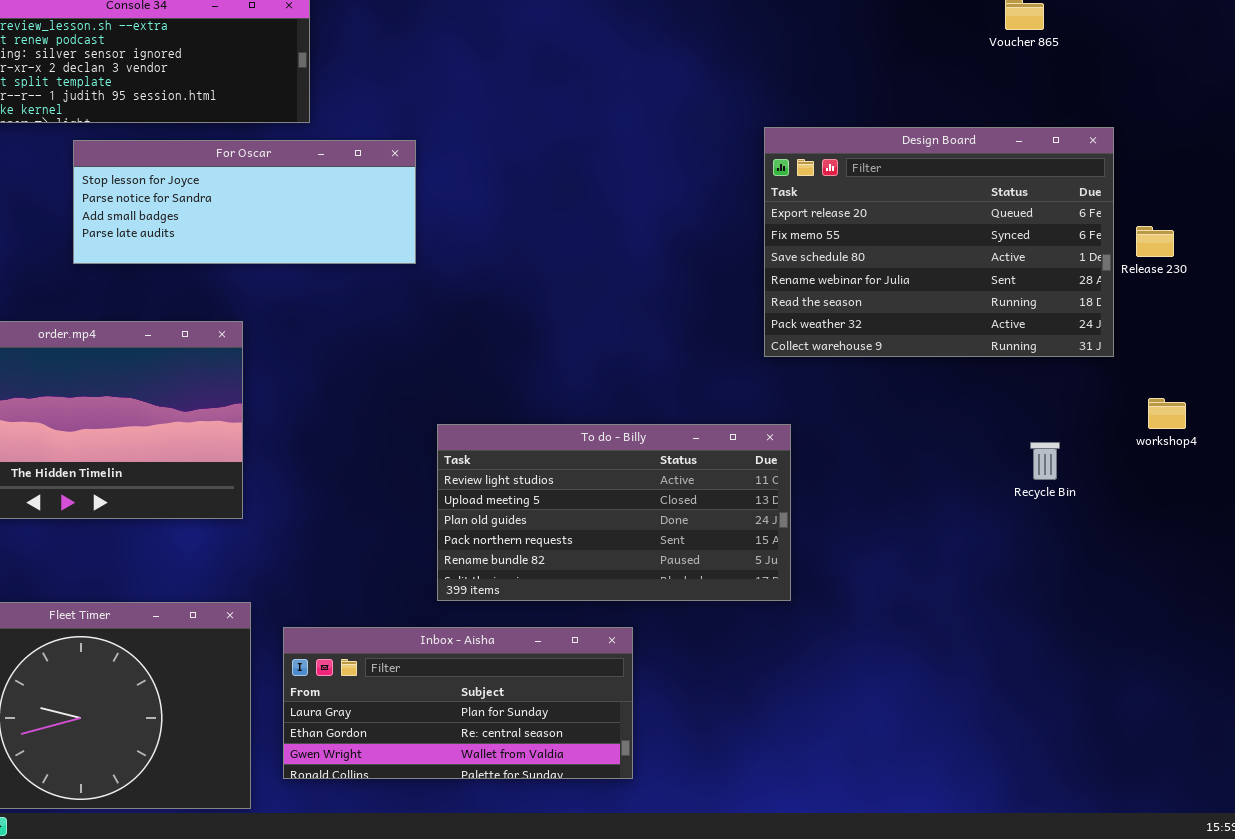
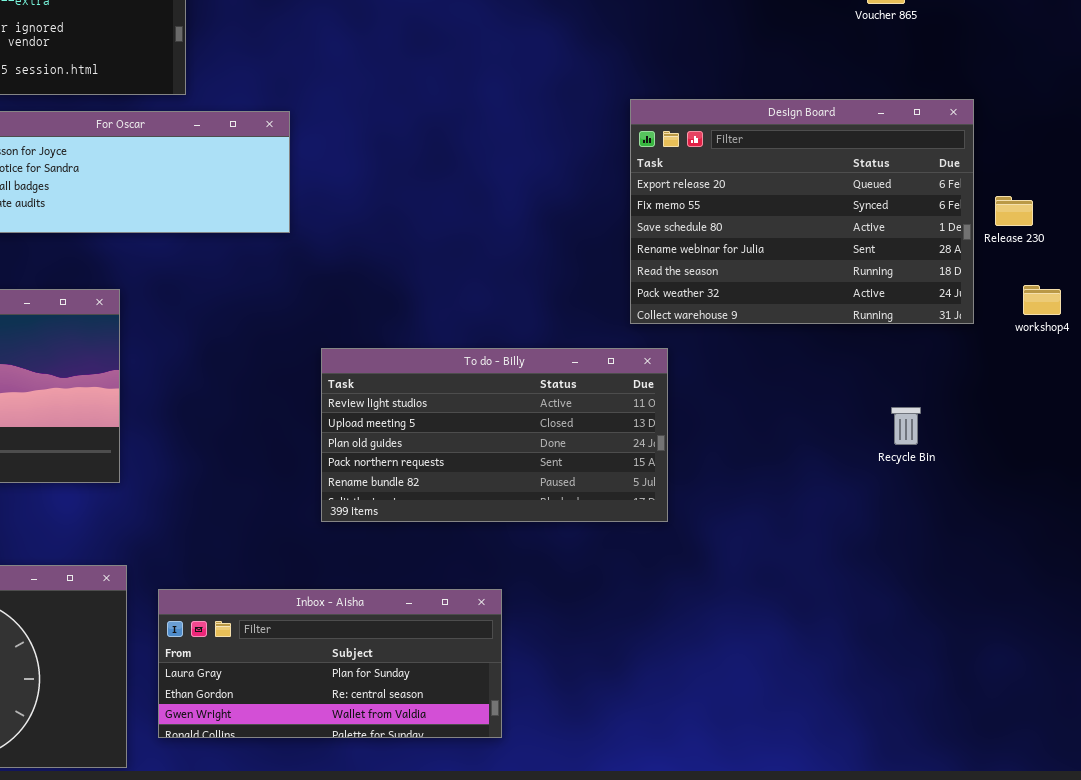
workshop4: [1148,398,1186,429] -> [1023,285,1061,315], moved
To do - Billy: [437,424,791,601] -> [321,348,668,522], moved

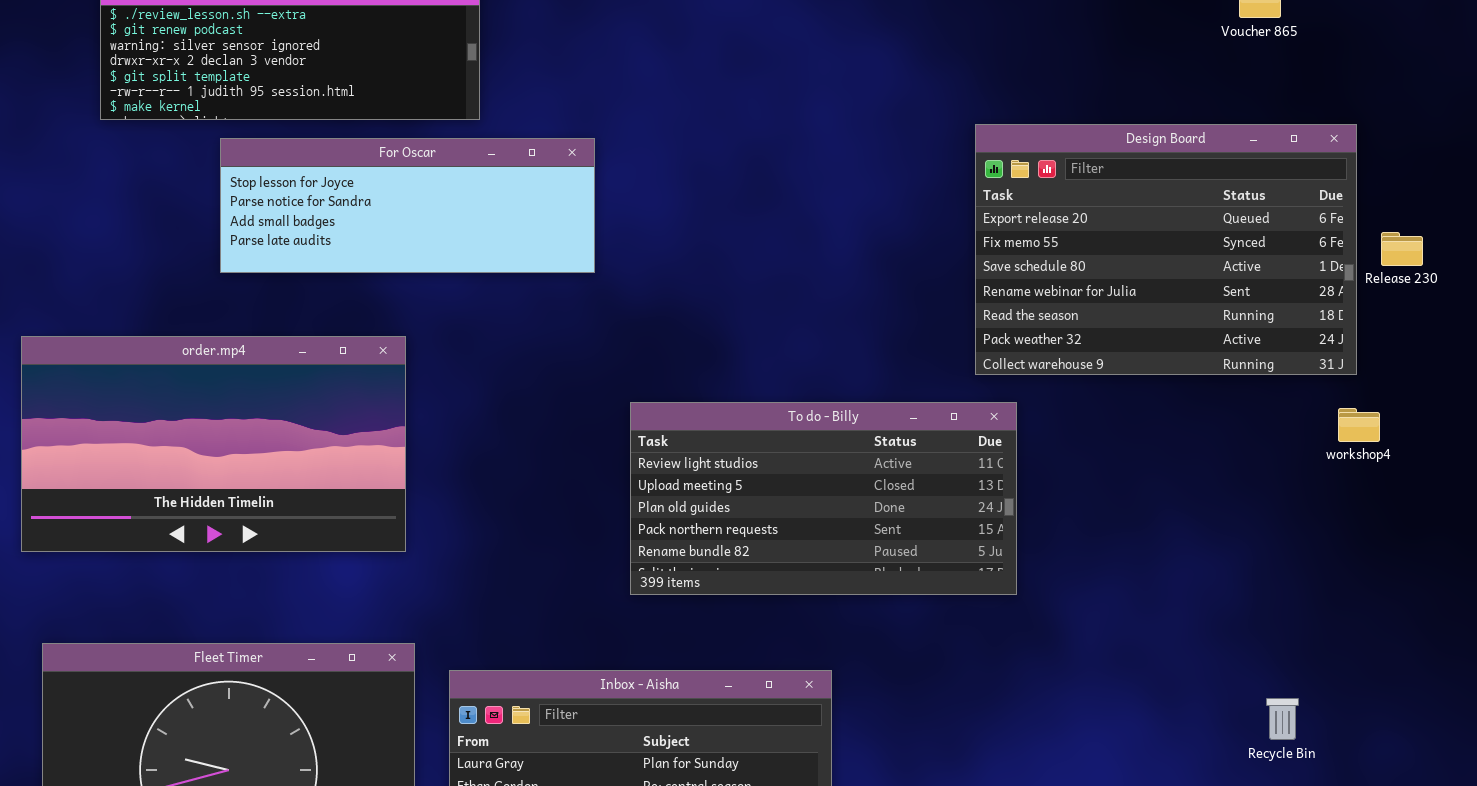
workshop4: [1023,285,1061,315] -> [1338,408,1380,442], moved
Recycle Bin: [891,407,921,445] -> [1266,698,1299,740], moved

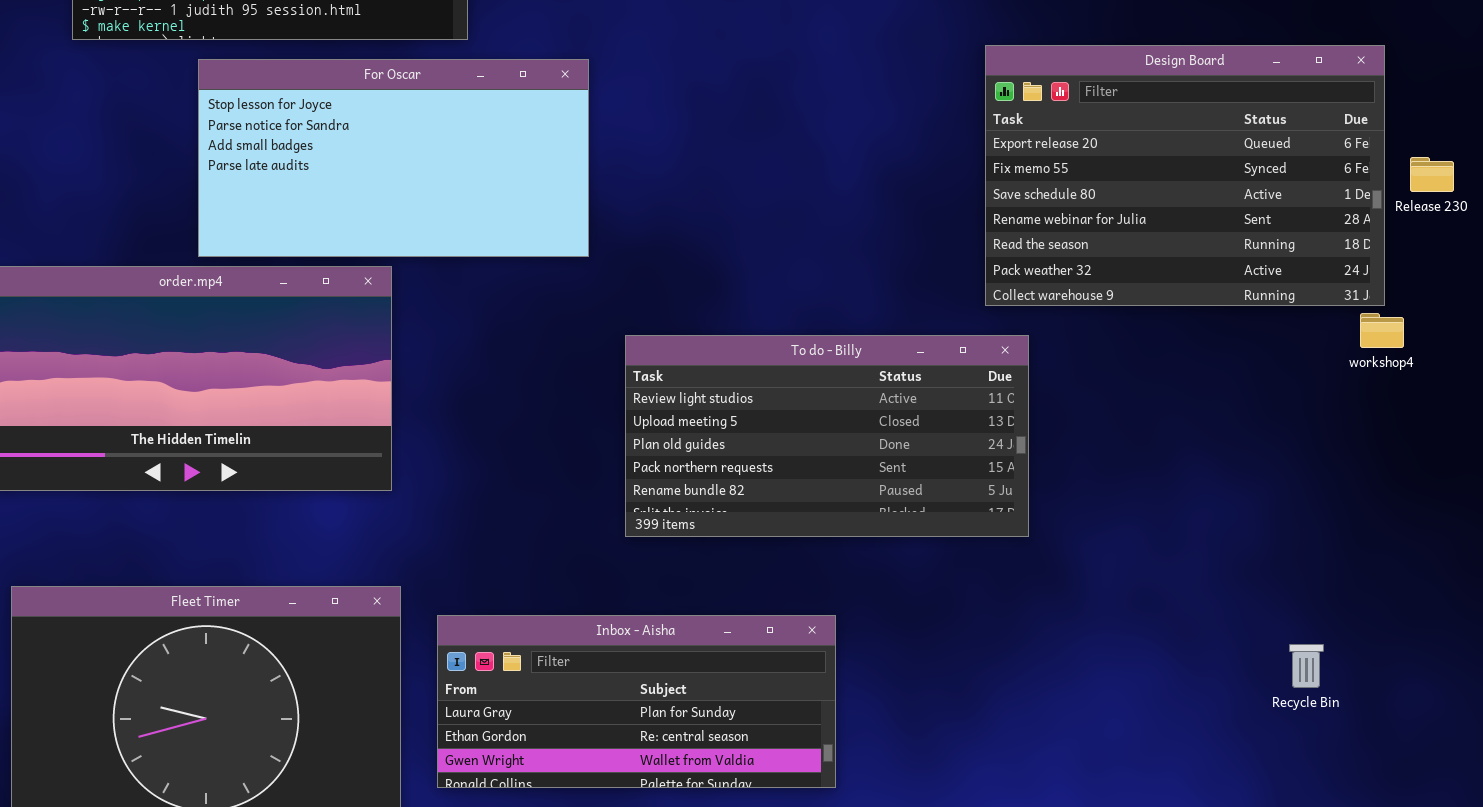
For Oscar: [220,138,595,273] -> [198,59,589,257], resized
workshop4: [1338,408,1380,442] -> [1360,313,1404,348], moved

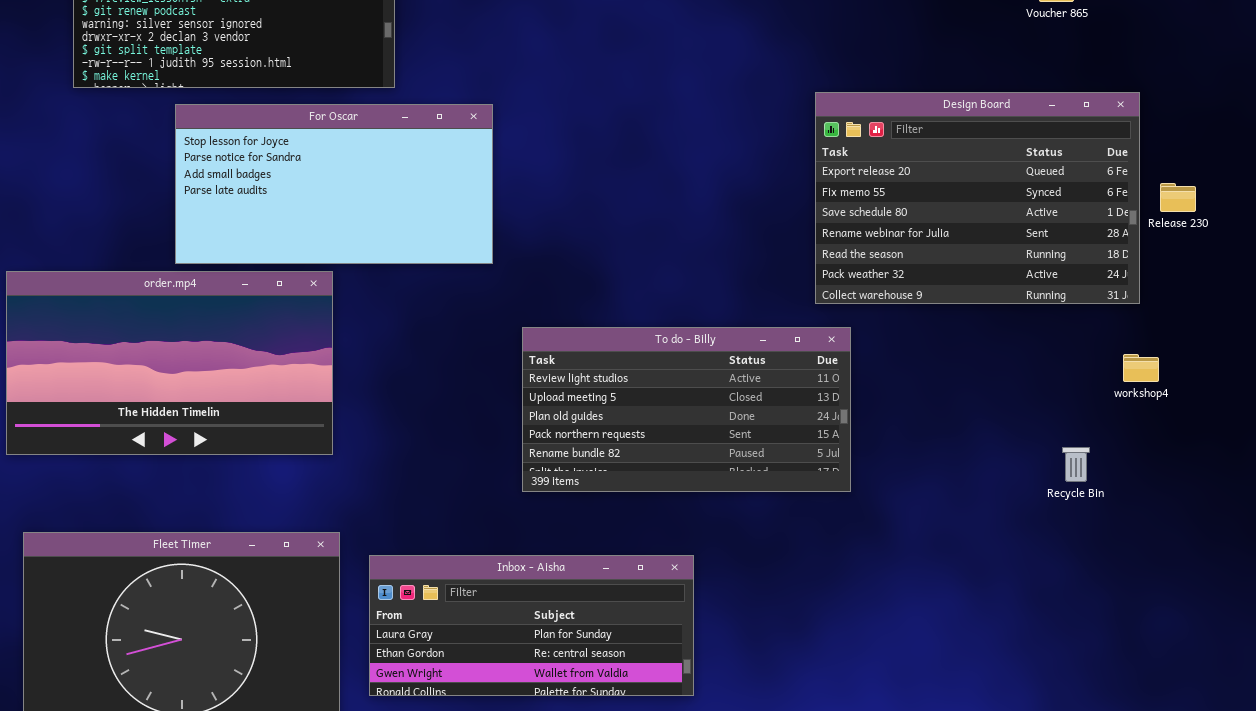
workshop4: [1360,313,1404,348] -> [1123,354,1159,382], moved
Recycle Bin: [1289,644,1324,688] -> [1062,447,1090,482], moved

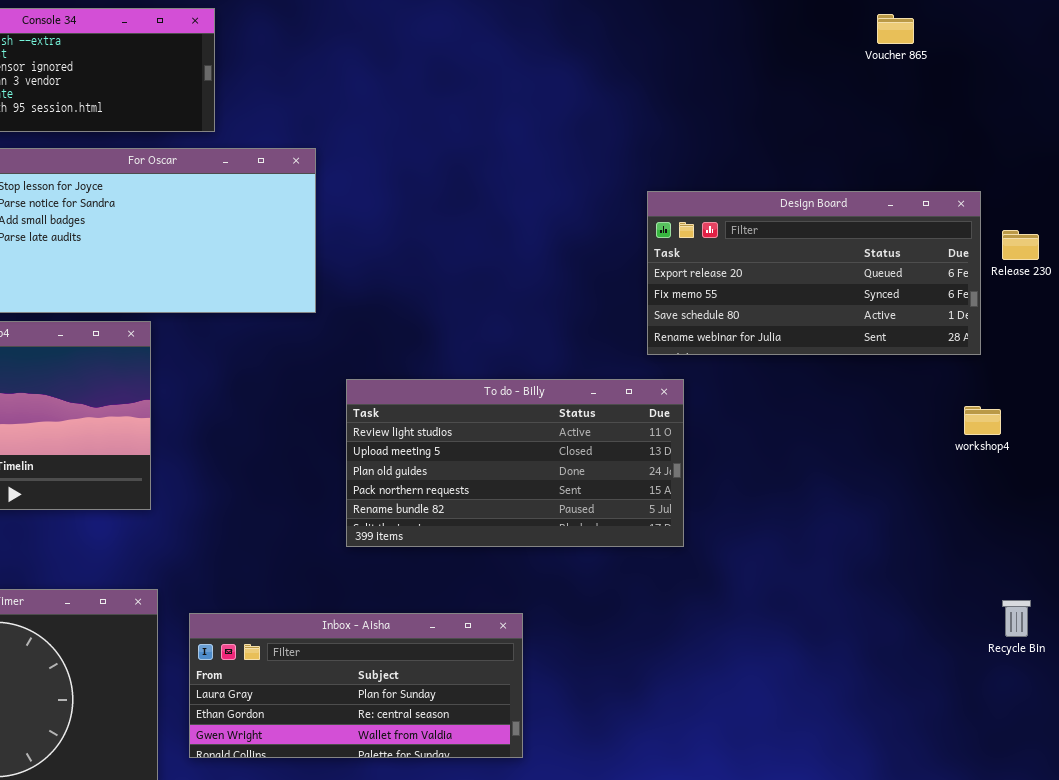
Design Board: [815,92,1140,304] -> [647,191,981,355], resized
Recycle Bin: [1062,447,1090,482] -> [1002,600,1031,637], moved

